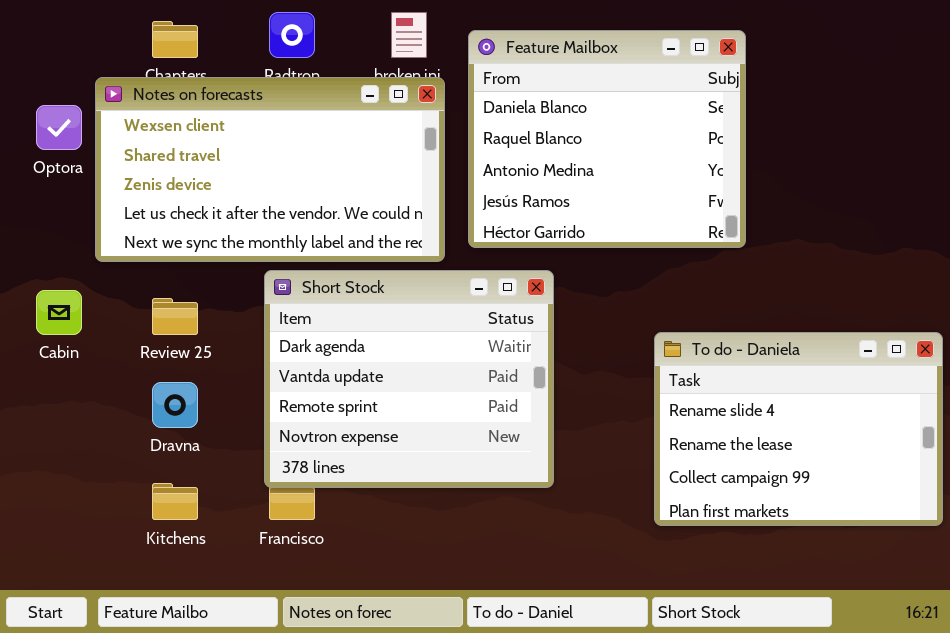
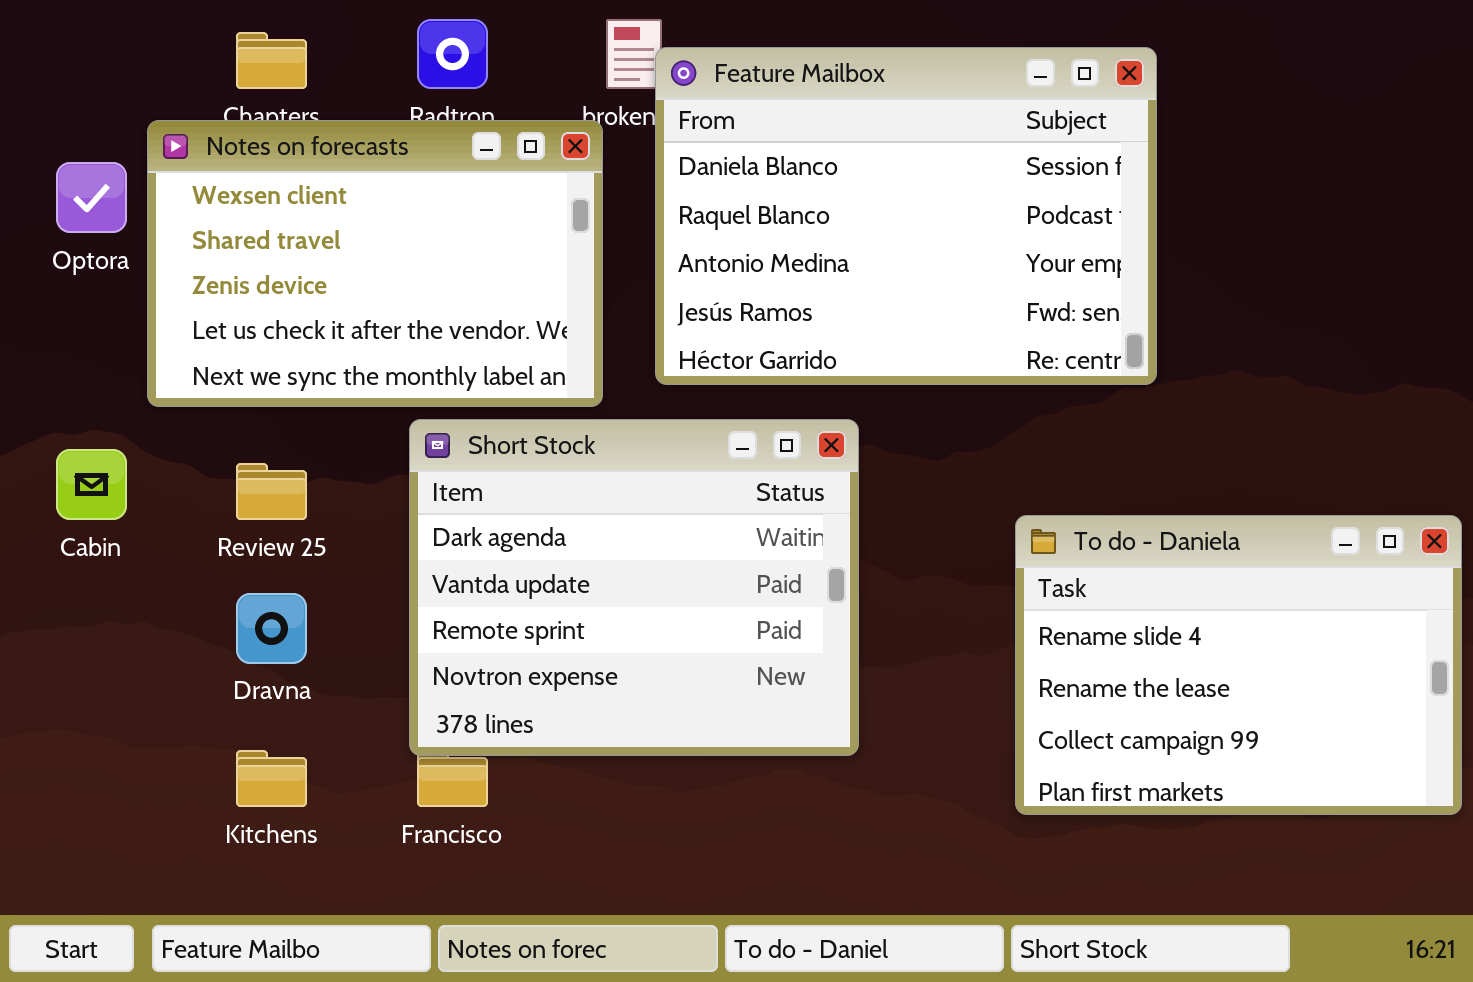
Feature Mailbox: [468,30,746,248] -> [655,47,1157,385], resized
Notes on forecasts: [95,77,445,262] -> [147,120,603,407], resized

